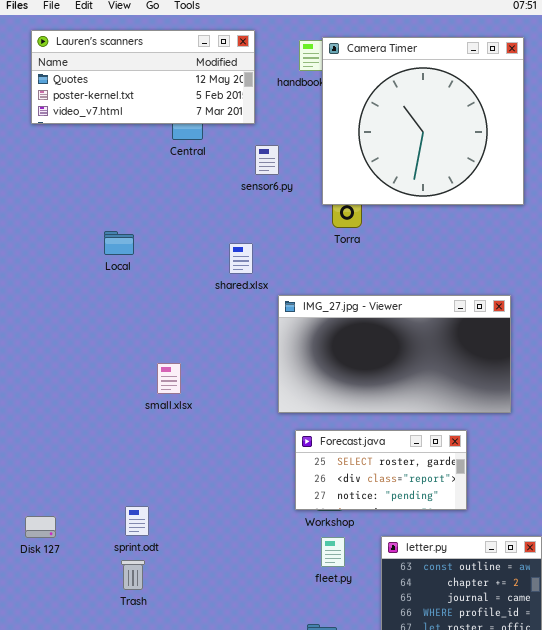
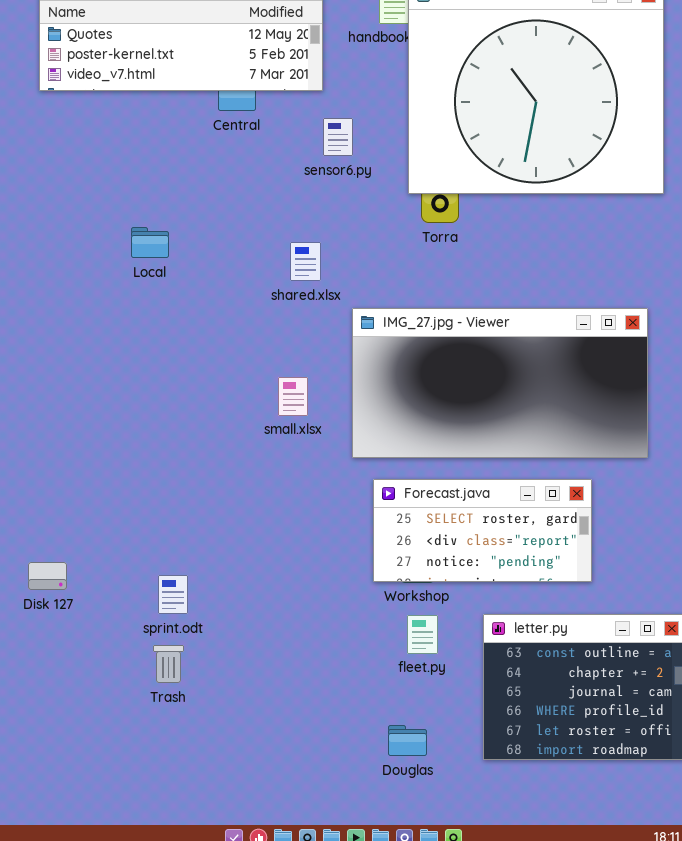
small.xlsx: [157,363,181,394] -> [278,377,308,416], moved
Disk 127: [25,516,56,538] -> [28,562,67,590], moved

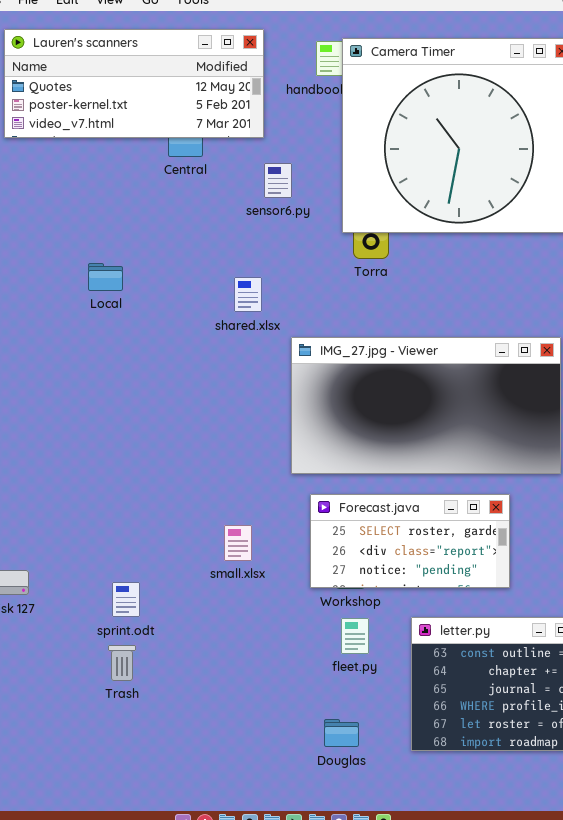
small.xlsx: [278,377,308,416] -> [224,525,252,561], moved

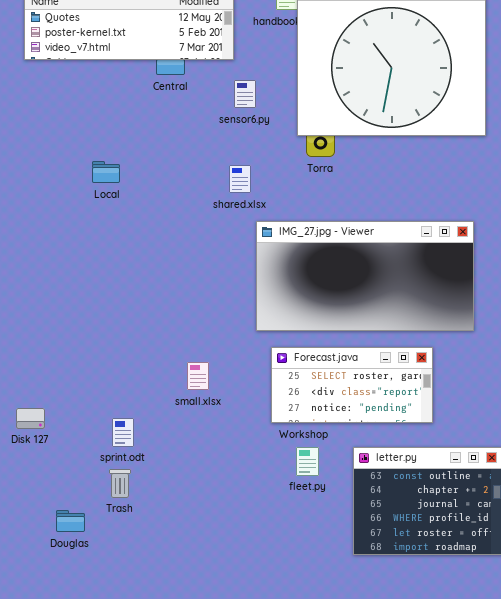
shared.xlsx: [234,277,262,312] -> [229,165,251,193], moved
small.xlsx: [224,525,252,561] -> [187,362,209,390], moved
Douglas: [324,719,359,747] -> [56,510,85,532], moved

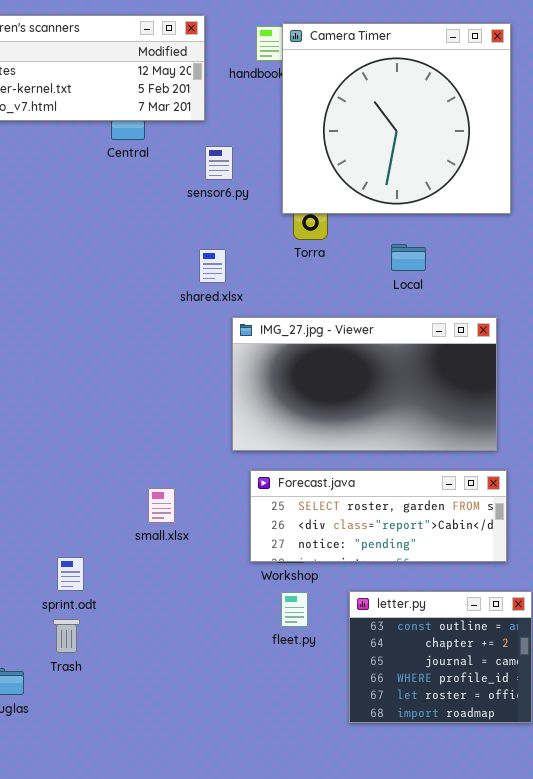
Local: [92,161,120,183] -> [391,244,426,271], moved
Forecast.java: [271,347,433,423] -> [250,470,507,562], resized

